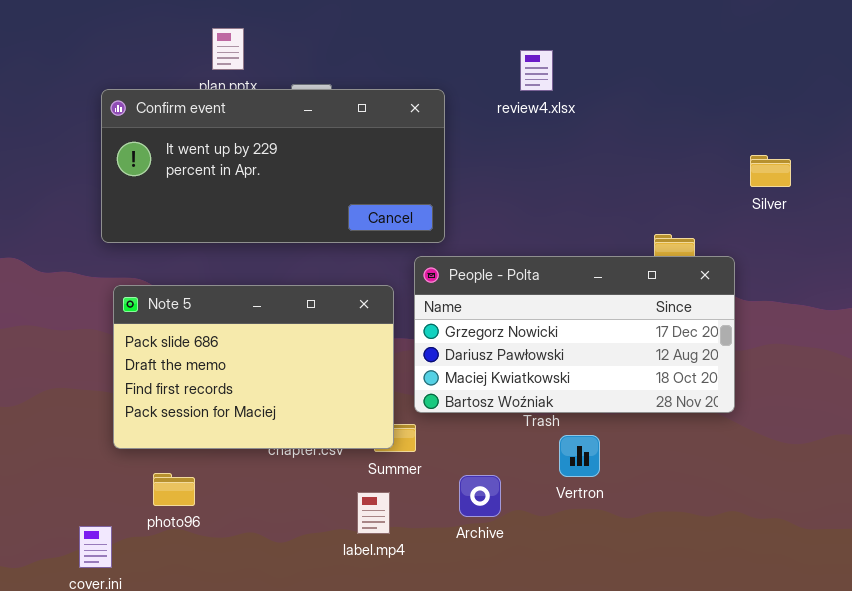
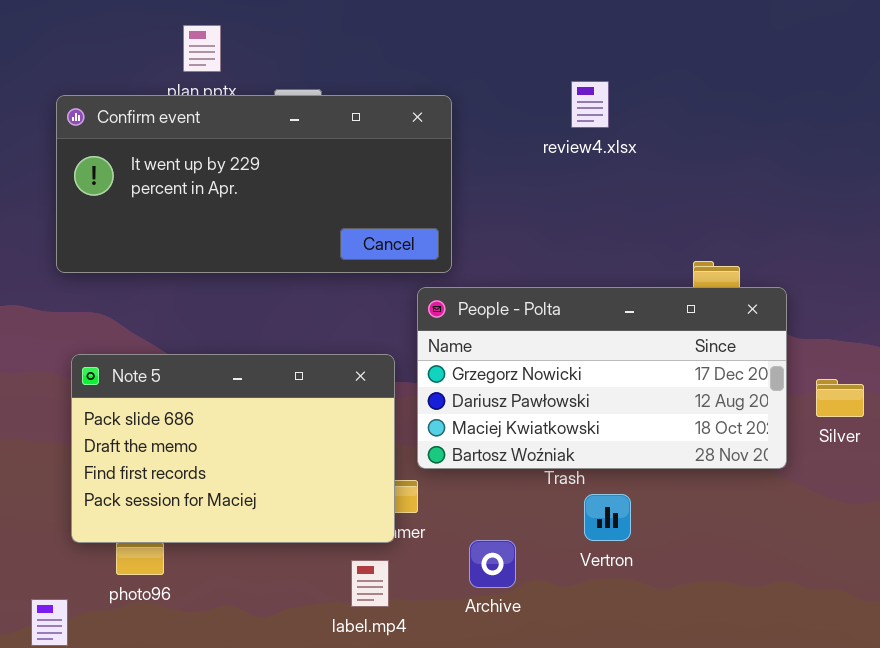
review4.xlsx: [520,50,553,91] -> [571,81,609,128], moved
Silver: [750,155,791,187] -> [816,379,864,417], moved
Note 5: [113,285,394,449] -> [71,354,395,543], moved

